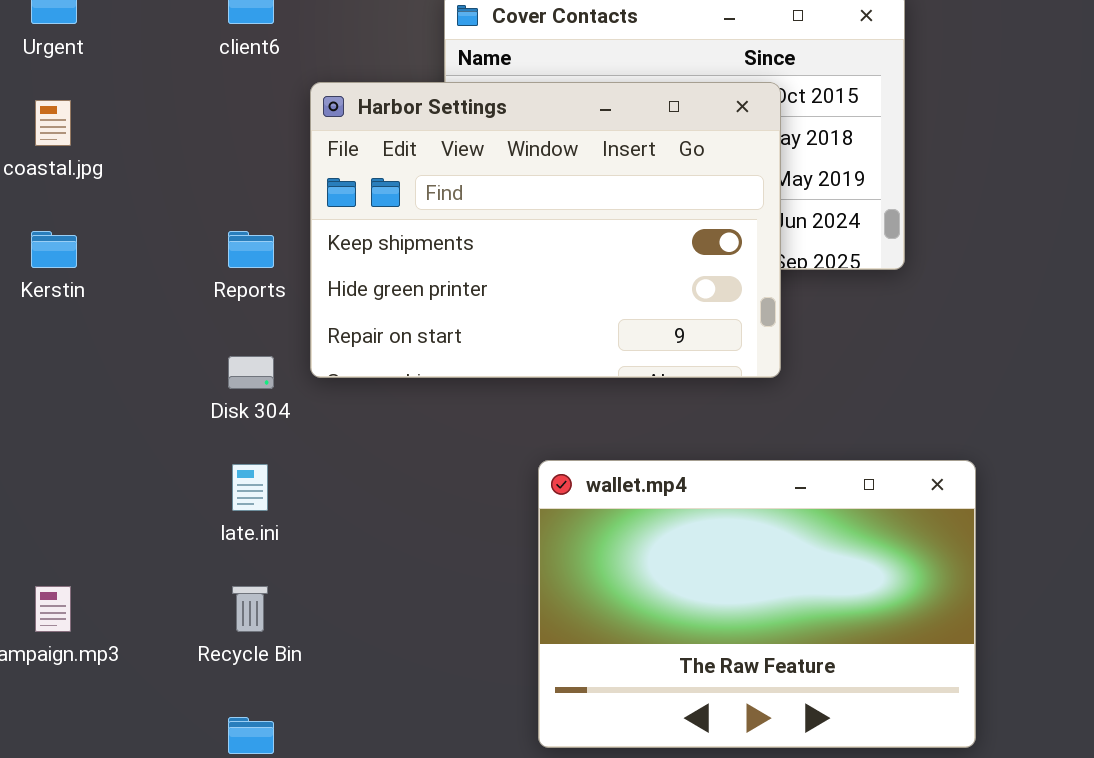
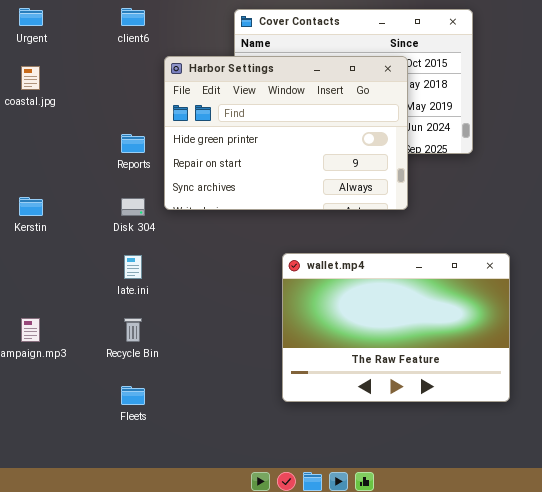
Harbor Settings: [310,82,781,378] -> [164,56,408,210], scrolled down 1 row
Kerstin: [31,231,77,268] -> [19,197,43,216], moved

